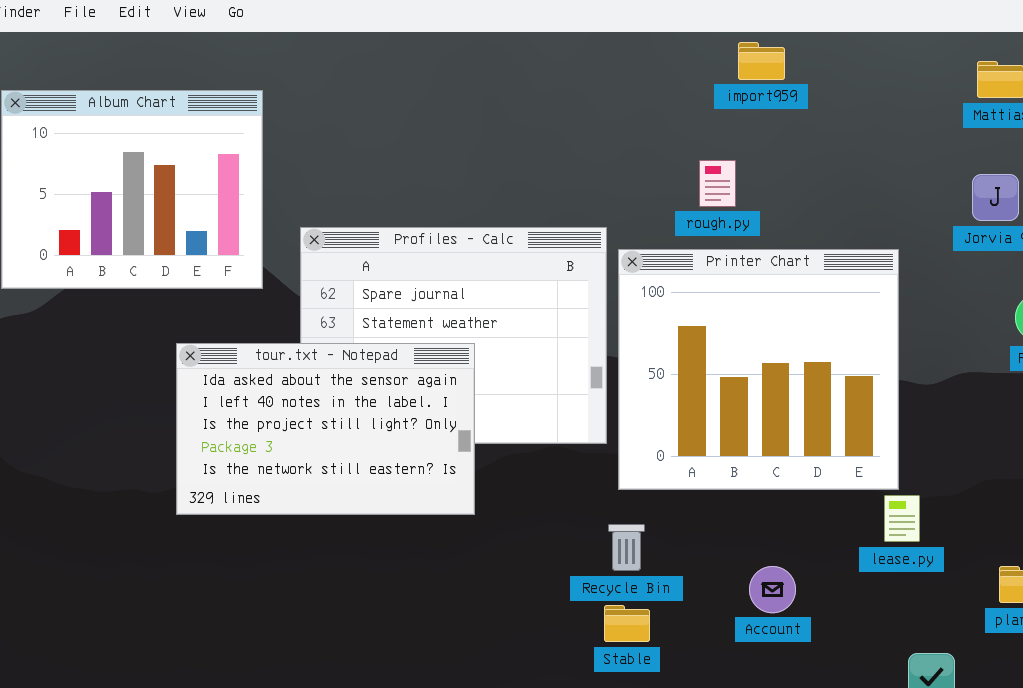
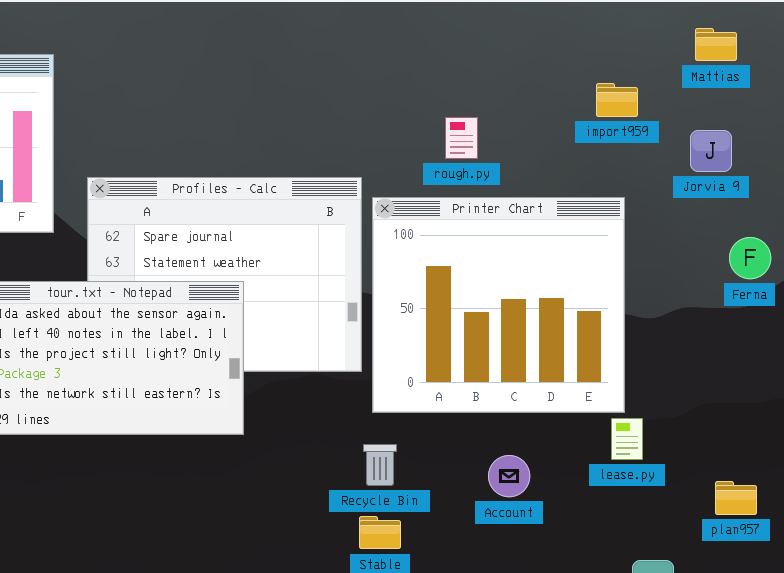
import959: [738,42,785,80] -> [596,83,638,117], moved
Account: [749,566,796,613] -> [488,455,530,497], moved

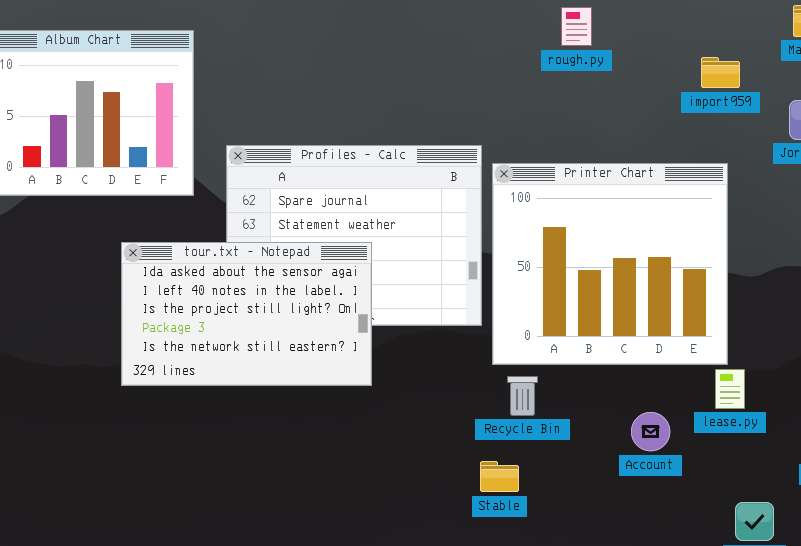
rough.py: [445,117,478,159] -> [561,7,592,46], moved
Recycle Bin: [363,444,397,486] -> [507,376,538,416], moved
Account: [488,455,530,497] -> [631,412,670,451], moved

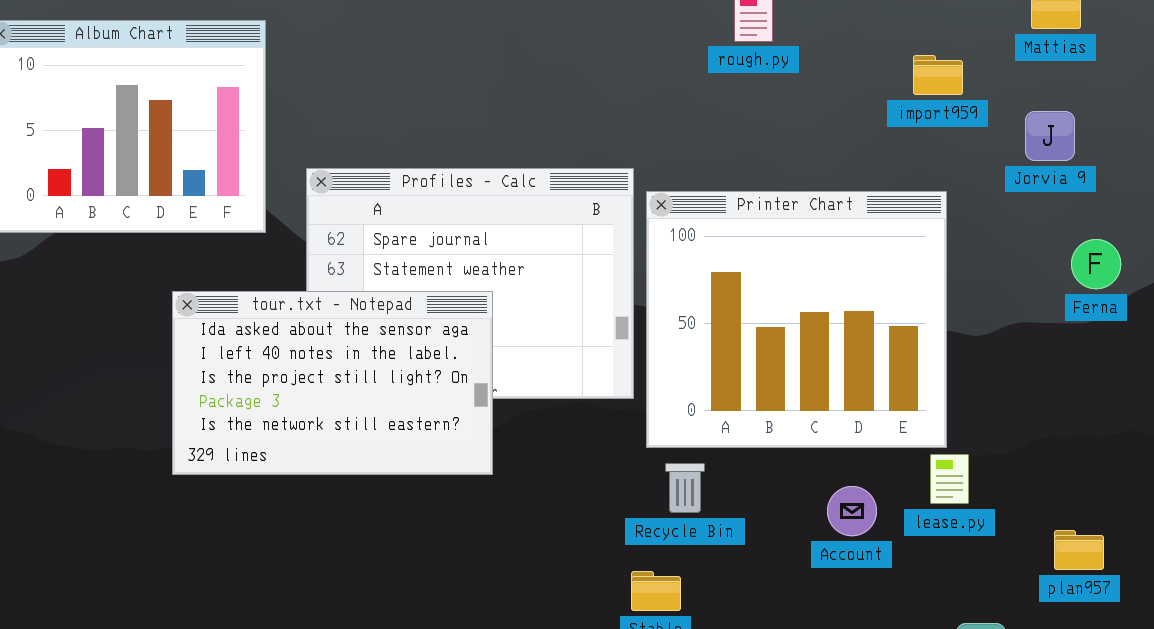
Account: [631,412,670,451] -> [827,486,877,536], moved

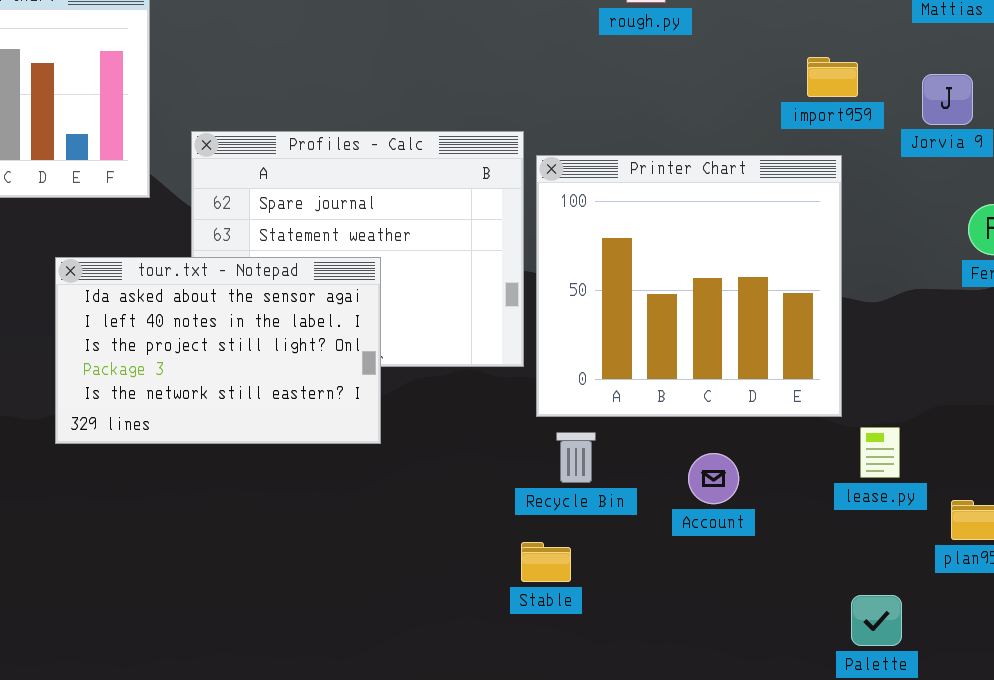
import959: [913,55,963,95] -> [807,57,858,97], moved
lease.py: [930,454,969,504] -> [860,427,900,478], moved
Account: [827,486,877,536] -> [688,453,739,504], moved

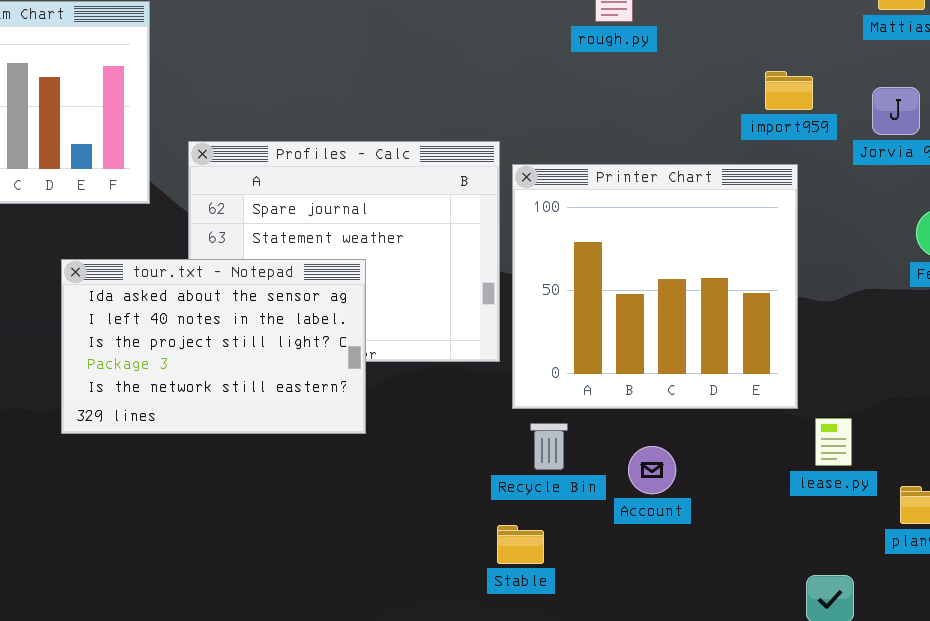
Account: [688,453,739,504] -> [628,446,676,494], moved

